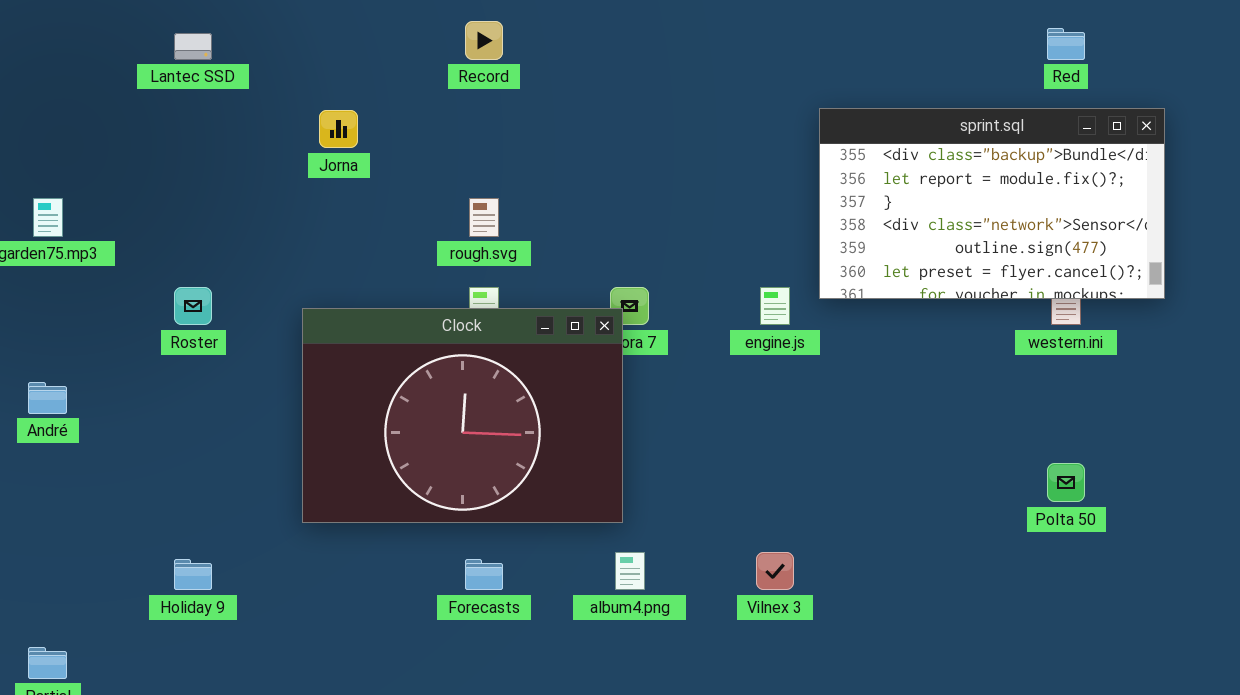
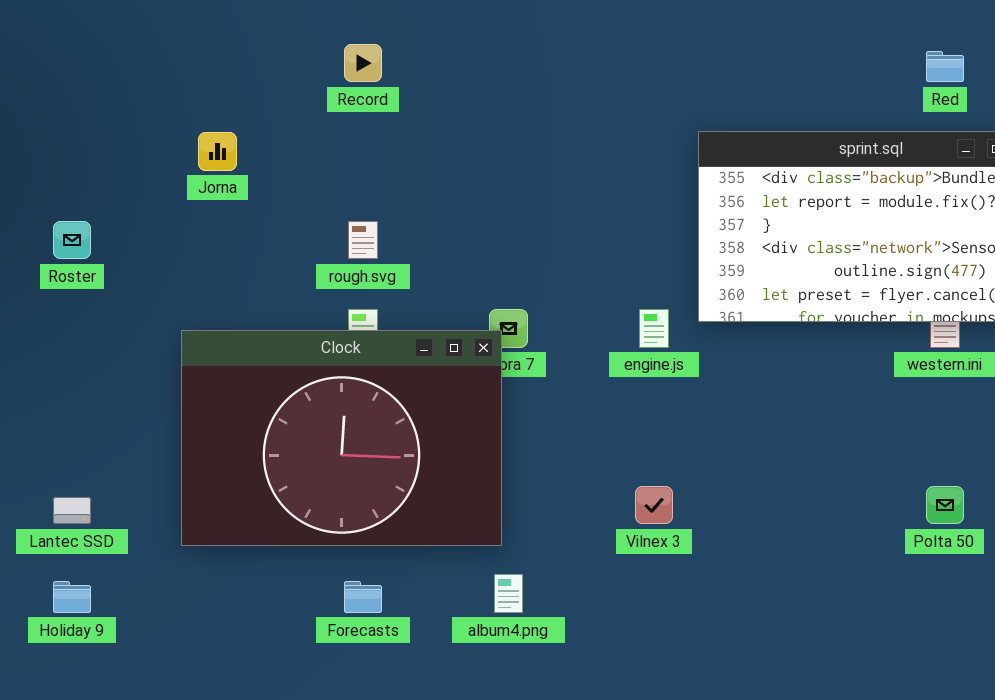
Lantec SSD: [174,33,212,60] -> [53,497,91,524], moved
Roster: [174,287,212,325] -> [53,221,91,259], moved
Vilnex 3: [756,552,794,590] -> [635,486,673,524], moved

